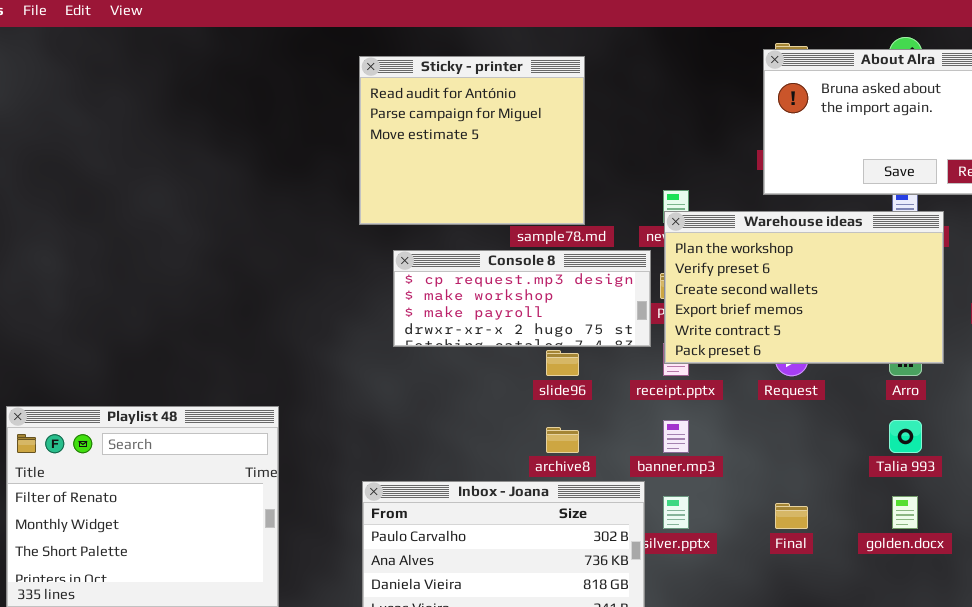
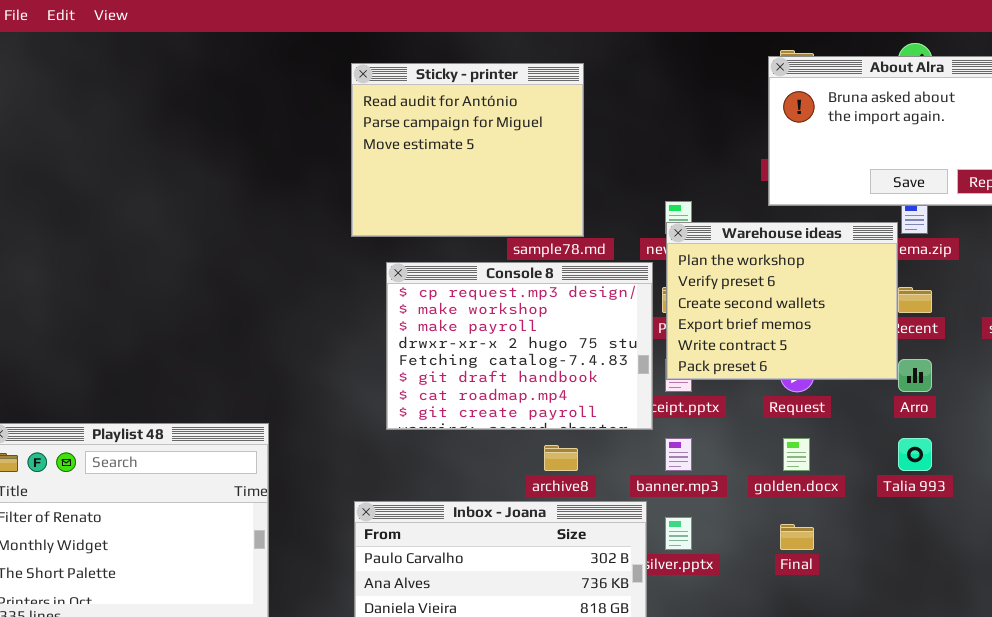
Warehouse ideas: [664,211,944,364] -> [666,222,898,380], resized
Console 8: [393,250,651,347] -> [386,262,653,430], resized
golden.docx: [892,496,918,529] -> [783,438,810,471], moved

